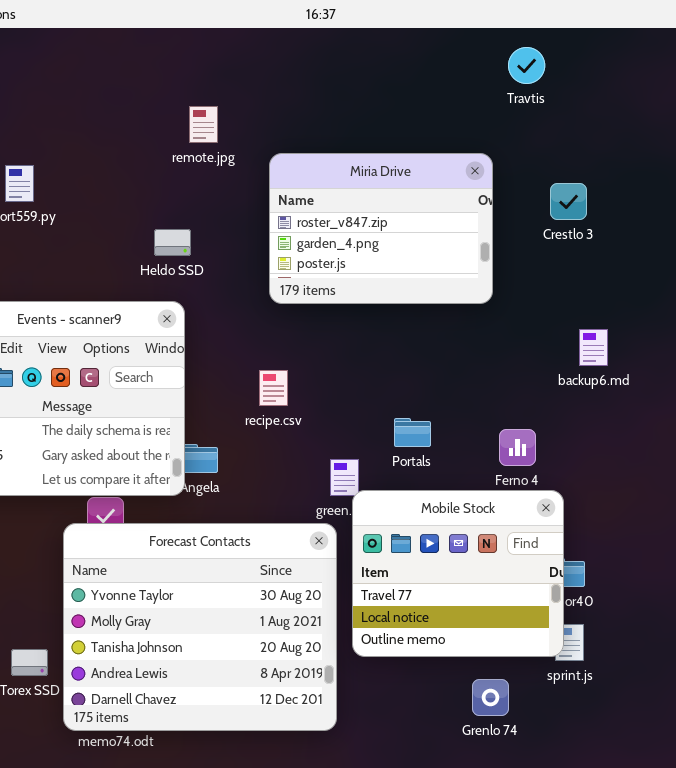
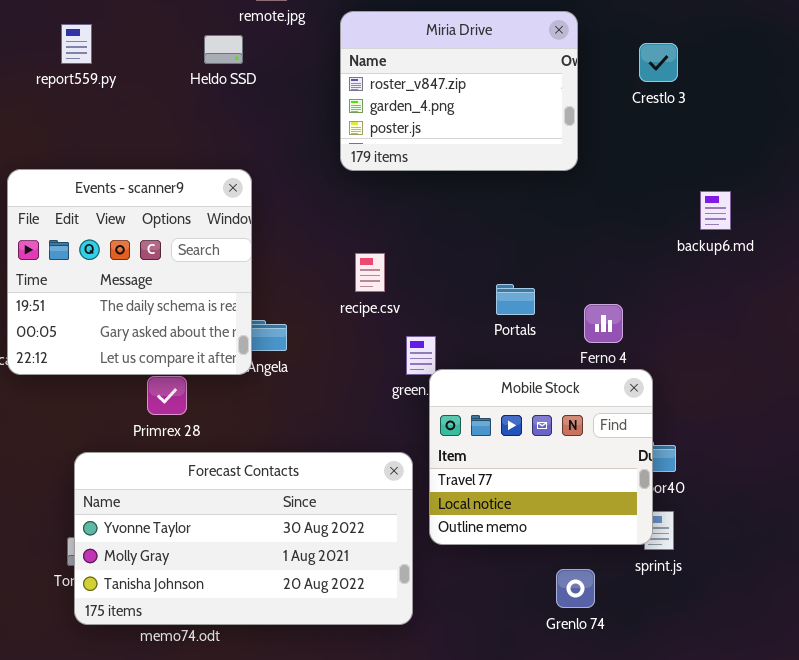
Heldo SSD: [154,229,191,256] -> [204,35,243,64], moved
backup6.md: [579,329,608,366] -> [700,191,731,230], moved
recipe.csv: [259,370,288,406] -> [355,253,385,292], moved
Portals: [394,418,431,447] -> [496,284,535,315], moved
Forecast Contacts: [63,523,337,731] -> [74,452,413,625], resized

